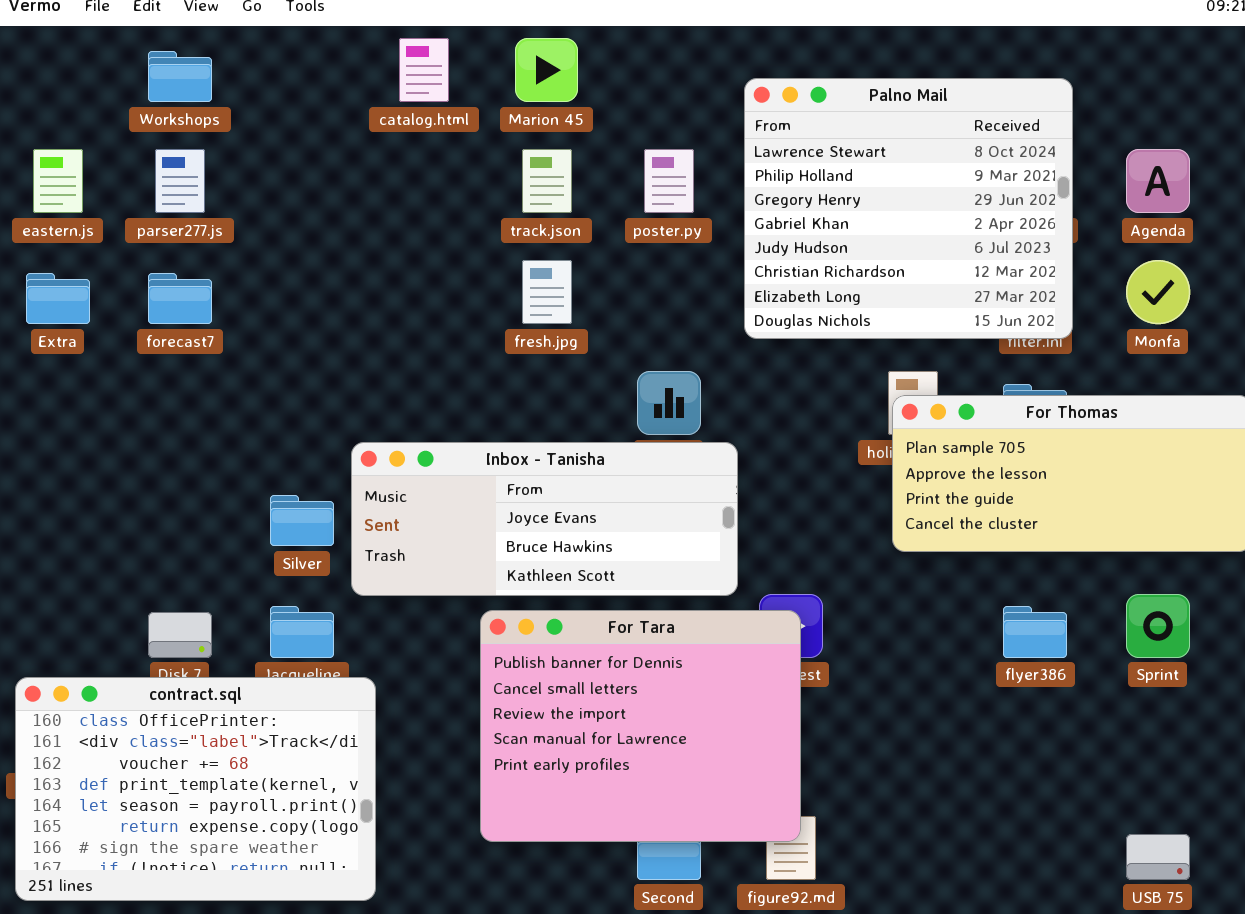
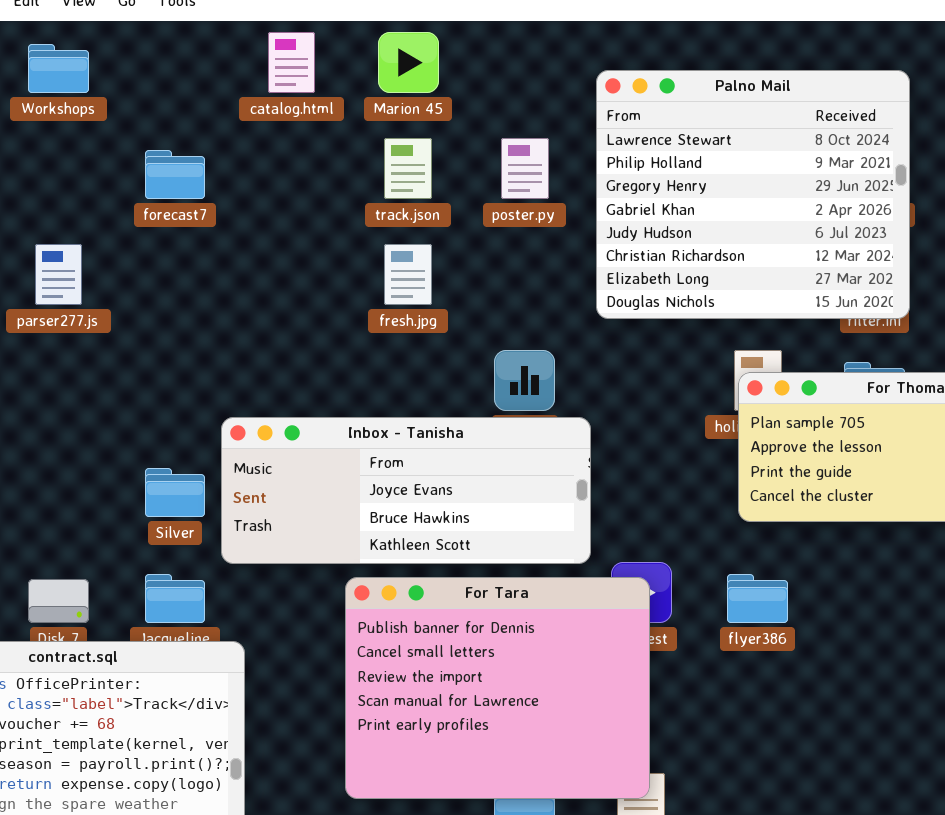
parser277.js: [155,149,205,213] -> [35,244,82,305], moved
forecast7: [148,273,212,324] -> [145,150,205,199], moved
flyer386: [1003,606,1067,658] -> [727,574,788,623], moved

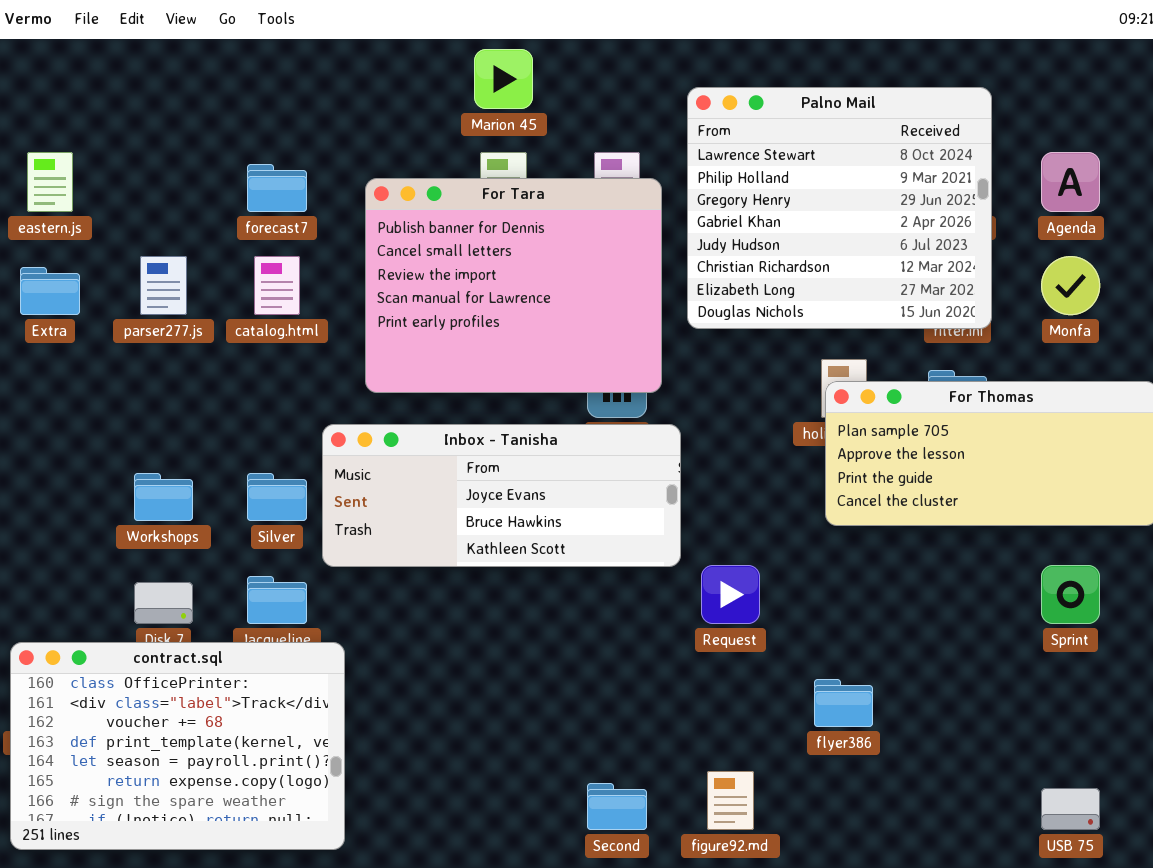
catalog.html: [268,32,315,93] -> [254,256,300,315], moved
Workshops: [28,44,89,93] -> [134,473,193,521], moved
flyer386: [727,574,788,623] -> [814,679,873,727], moved
For Tara: [345,577,650,799] -> [365,178,662,393], moved

